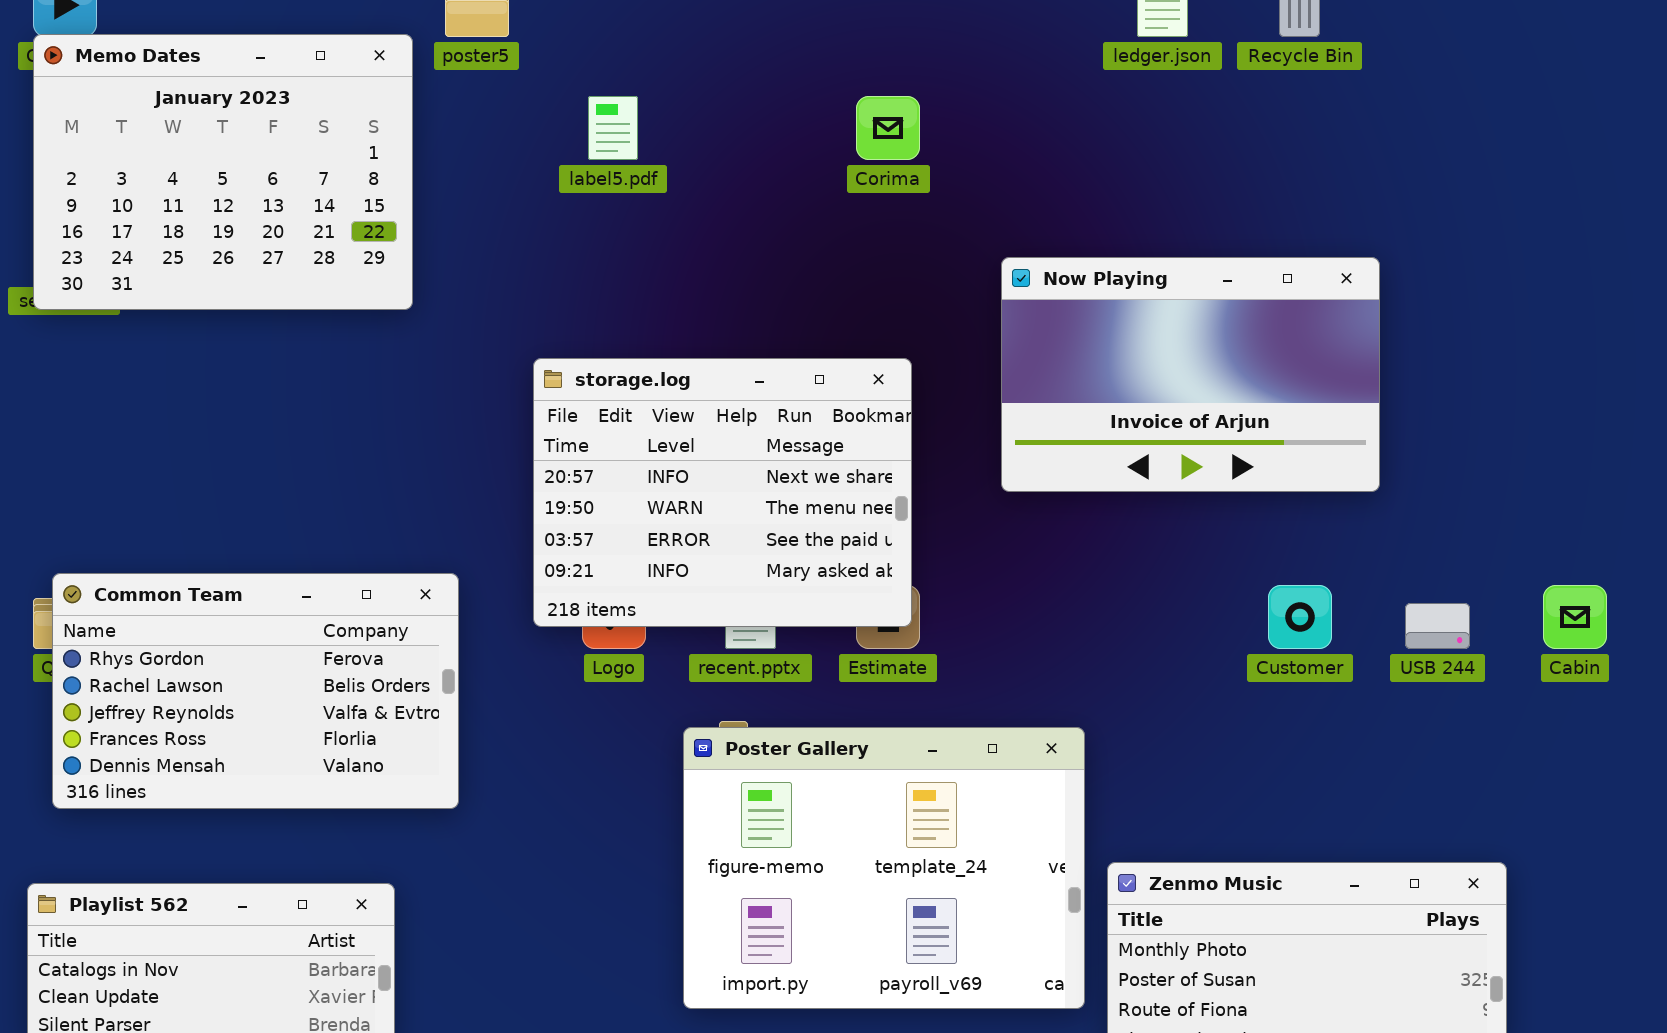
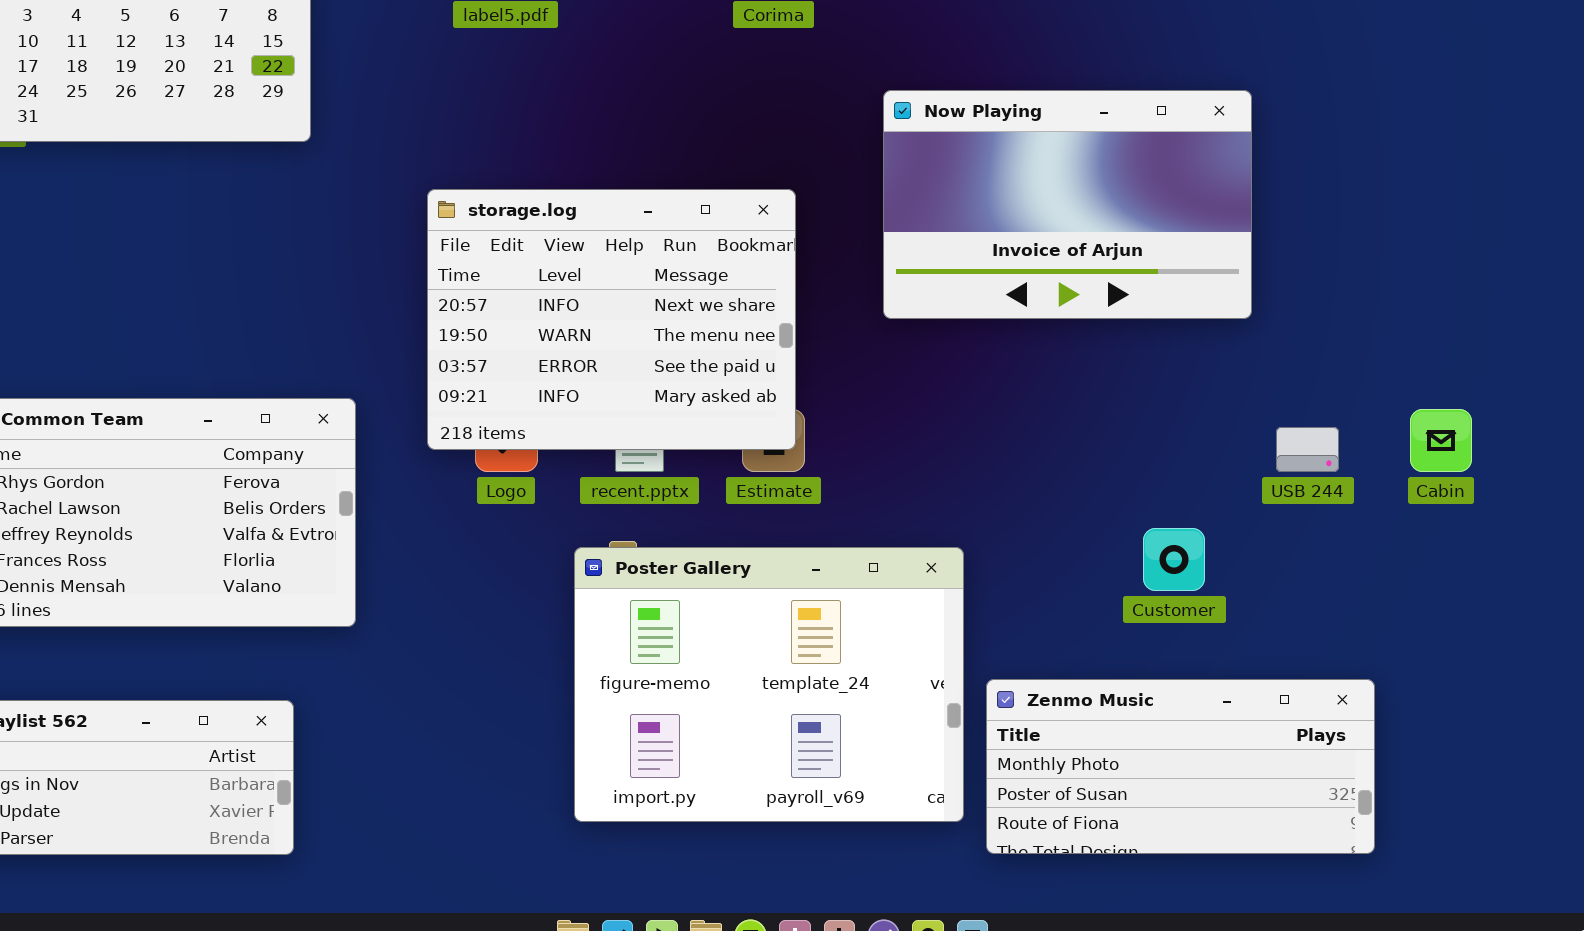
Customer: [1268,585,1332,649] -> [1143,528,1205,591], moved

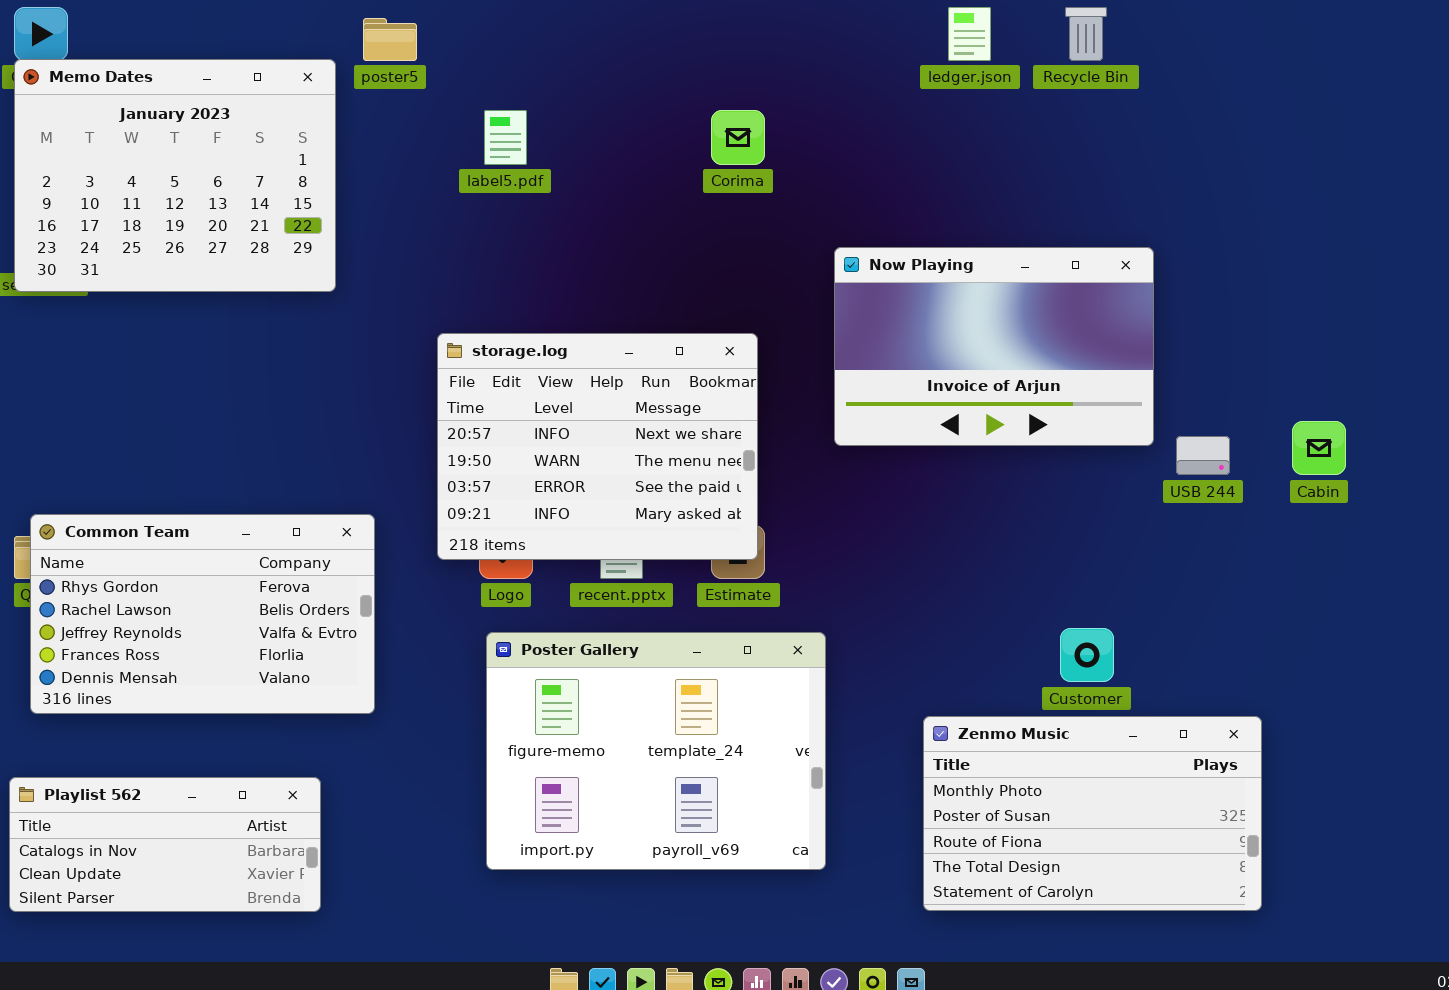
Cabin: [1410,409,1472,472] -> [1292,421,1346,475], moved
USB 244: [1276,427,1339,472] -> [1176,436,1230,475], moved
Poster Gallery: [574,547,964,822] -> [486,632,826,870], moved
Zenmo Music: [986,679,1375,854] -> [923,716,1262,911], resized

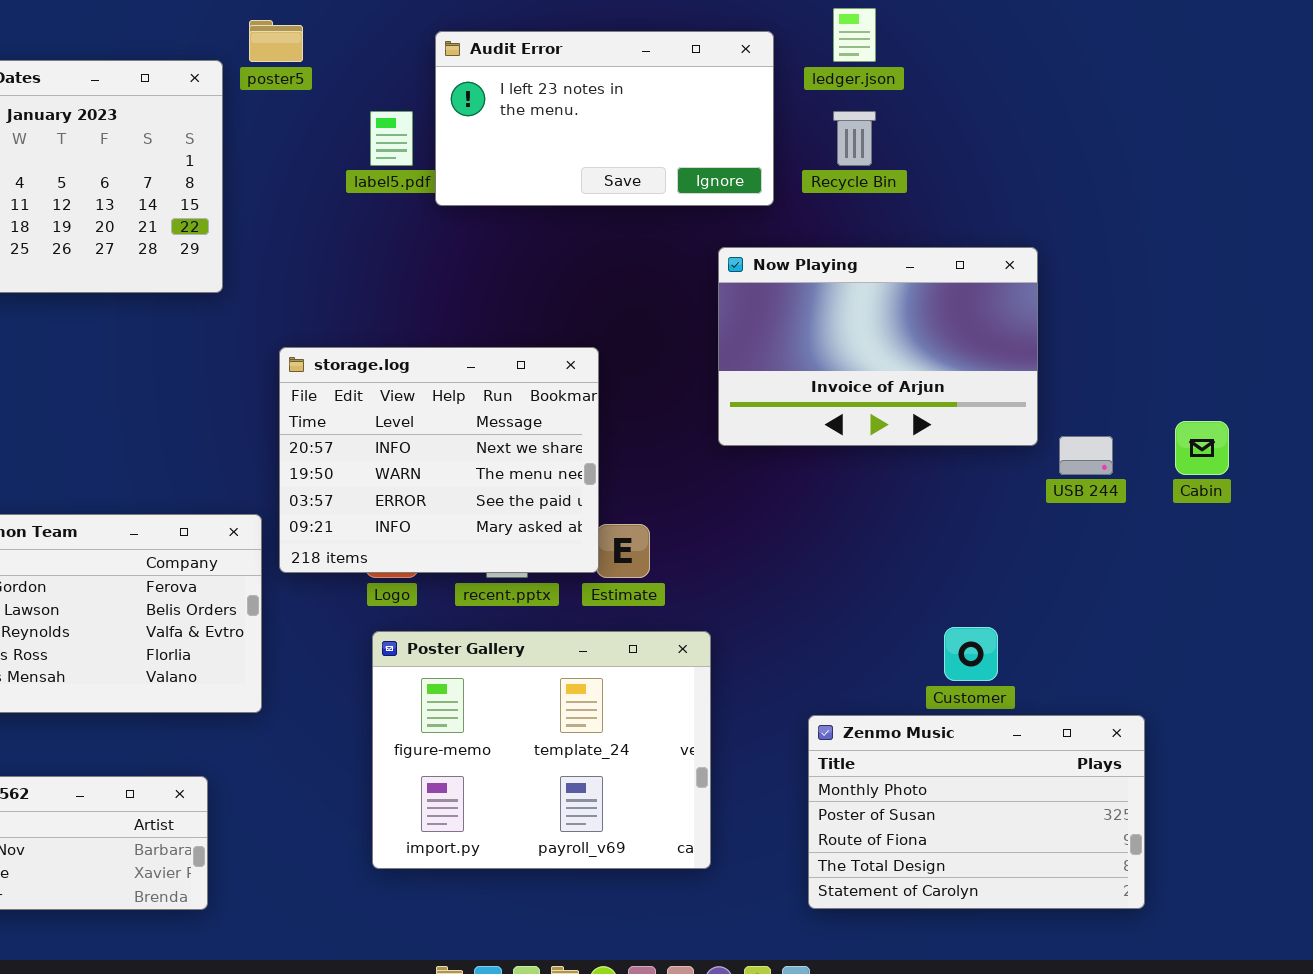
Recycle Bin: [1065,7,1107,61] -> [833,111,876,166], moved
Audit Error: none -> [435,31,774,206], opened
storage.log: [437,333,758,560] -> [279,347,599,573], moved

